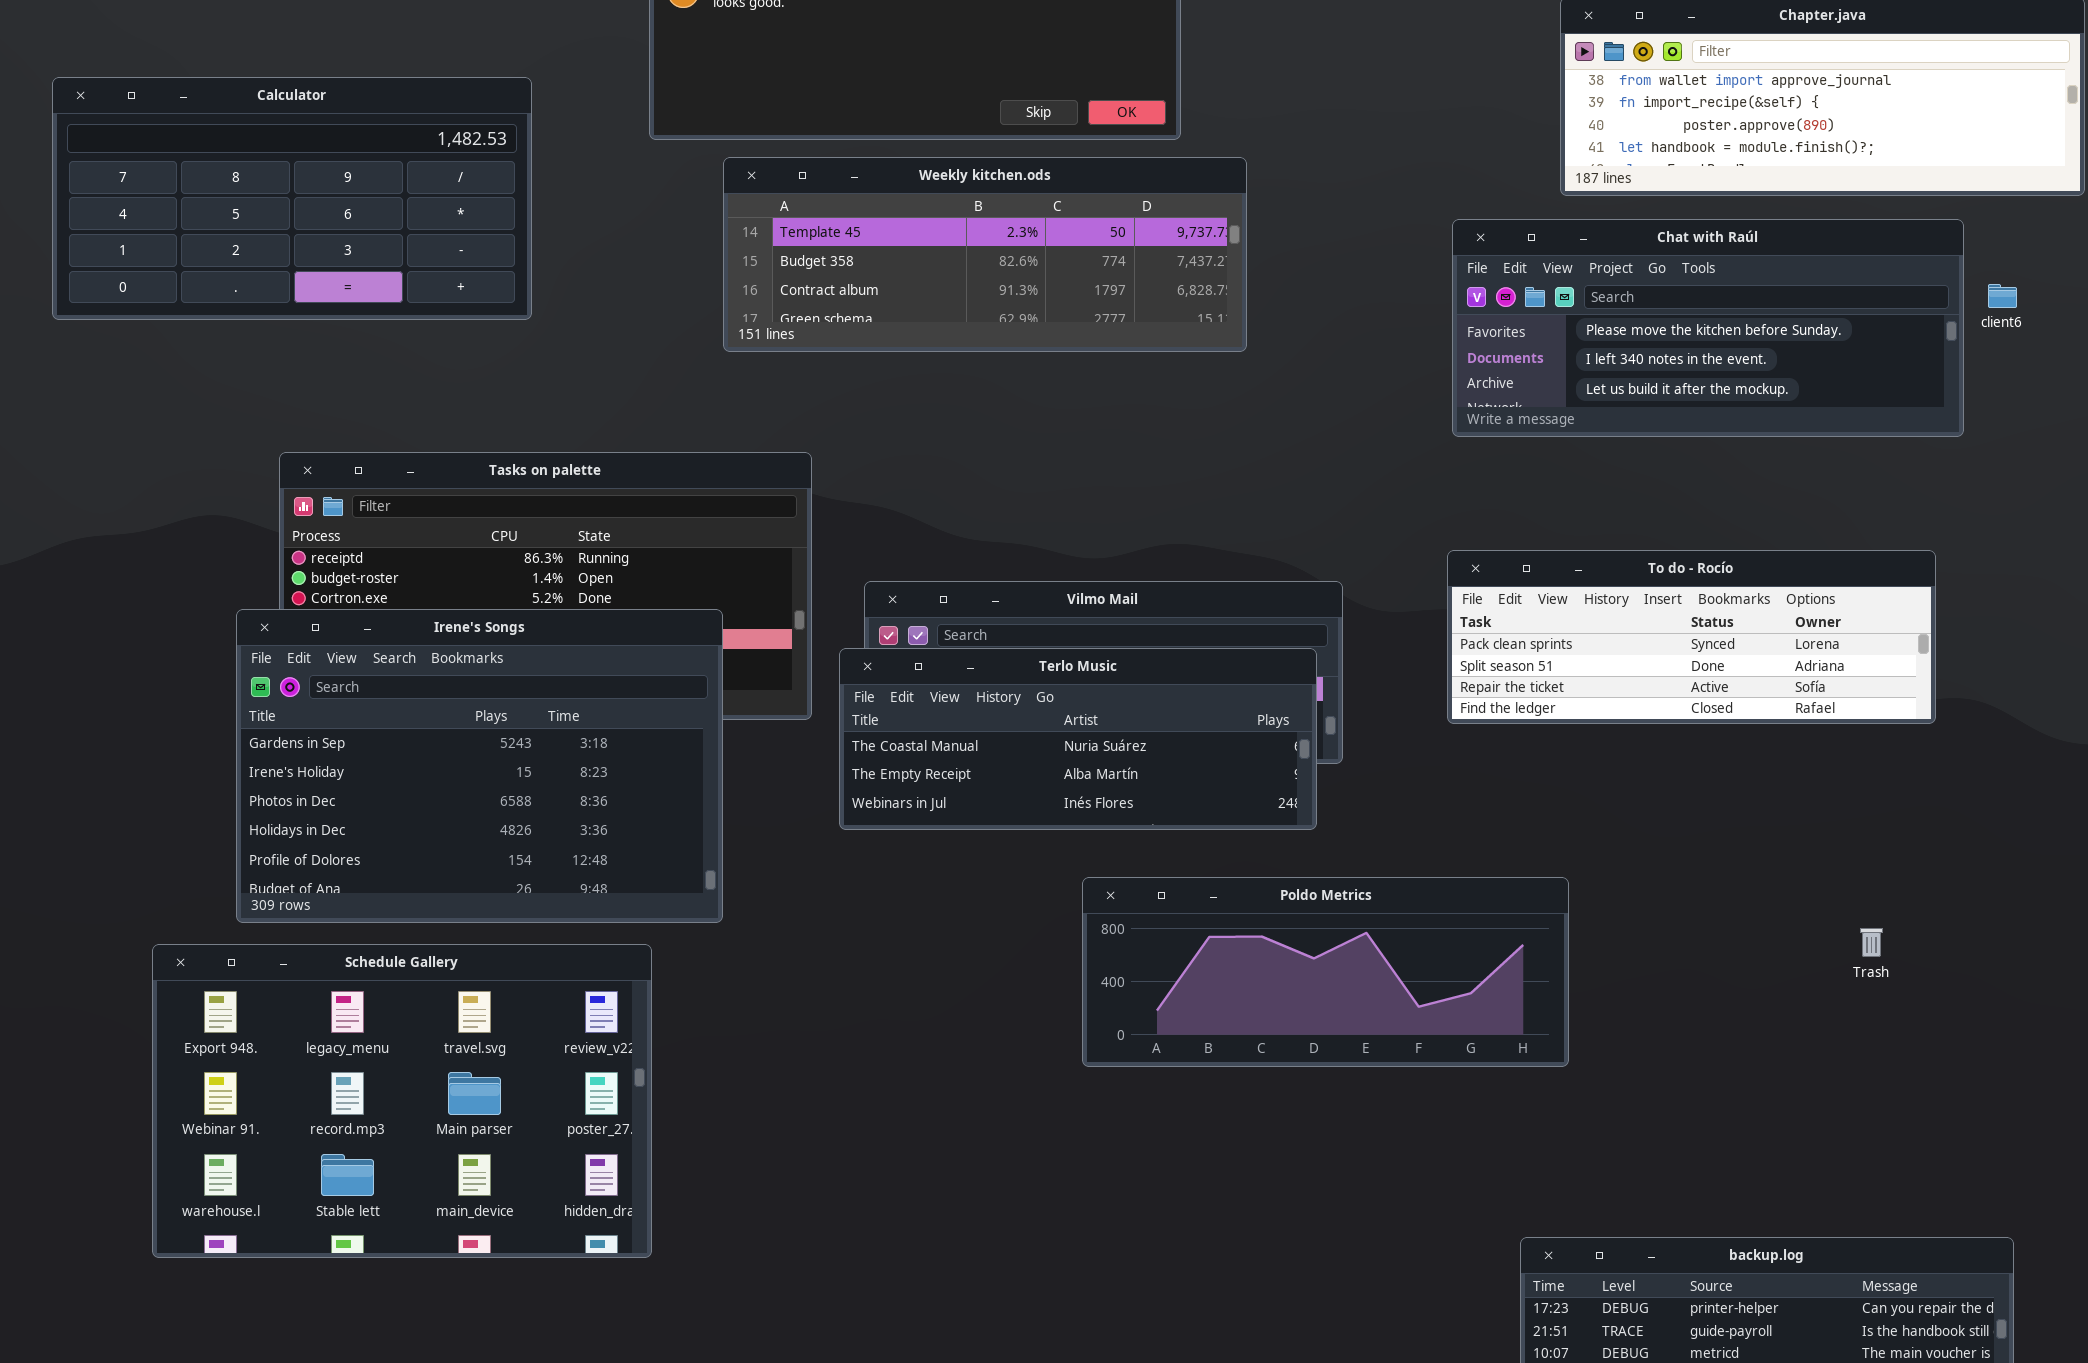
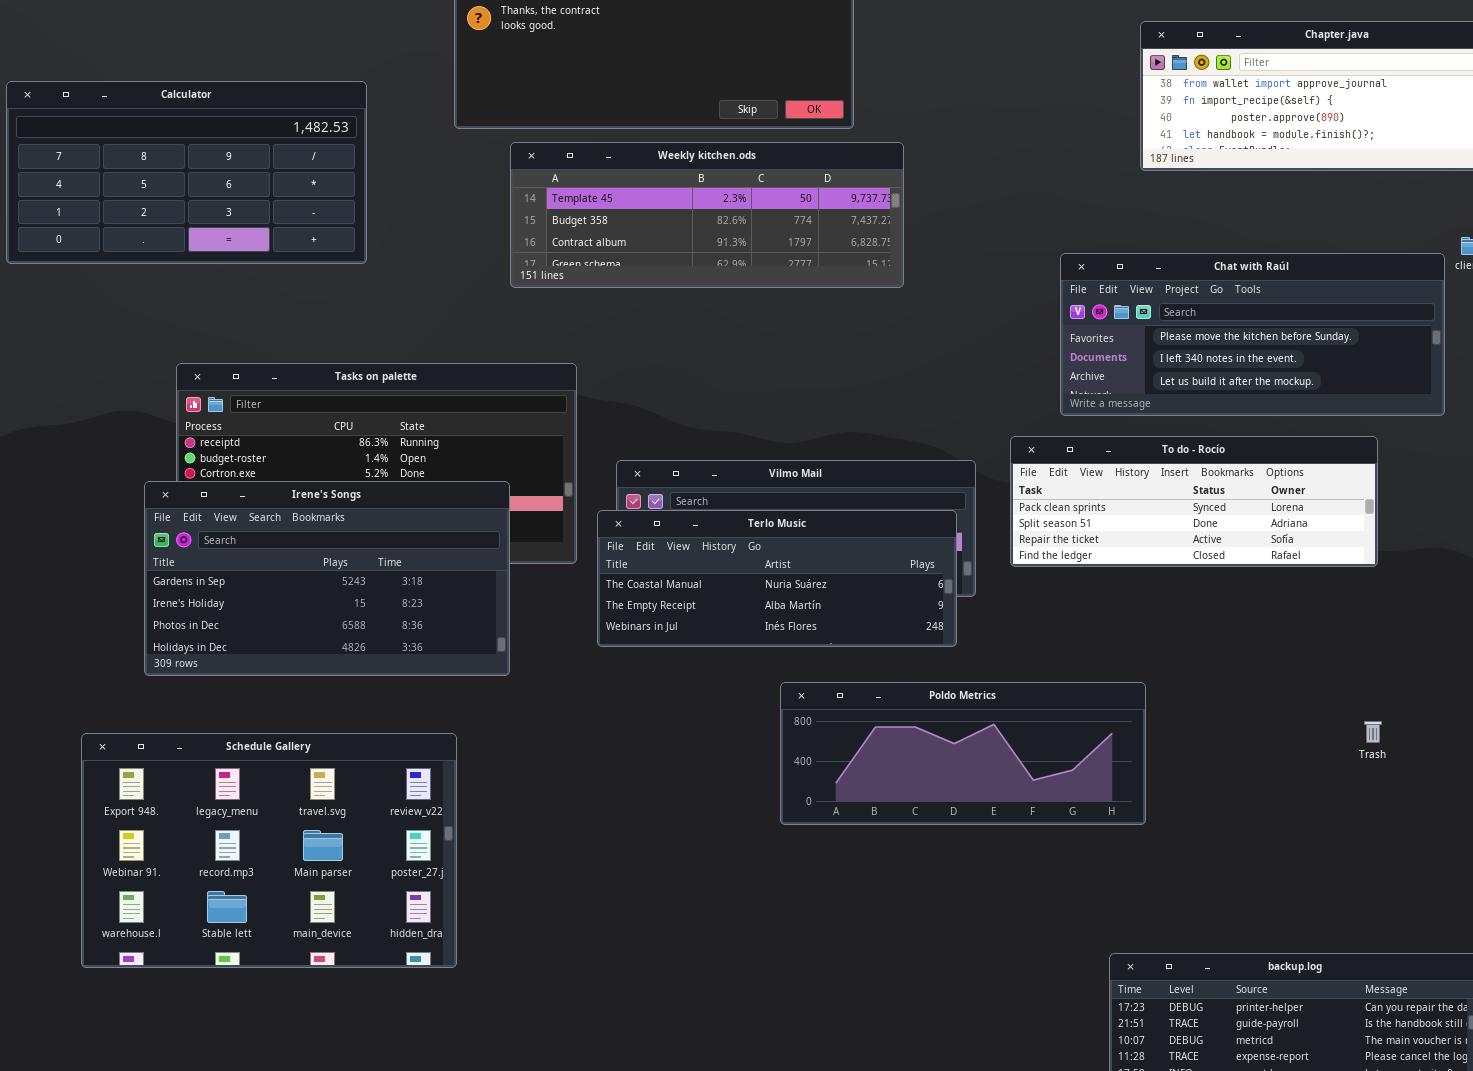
Chat with Raúl: [1452,219,1964,437] -> [1060,253,1445,416], moved
To do - Rocío: [1447,550,1936,724] -> [1010,436,1378,567], moved
Irene's Songs: [236,609,723,923] -> [144,481,510,676], resized

